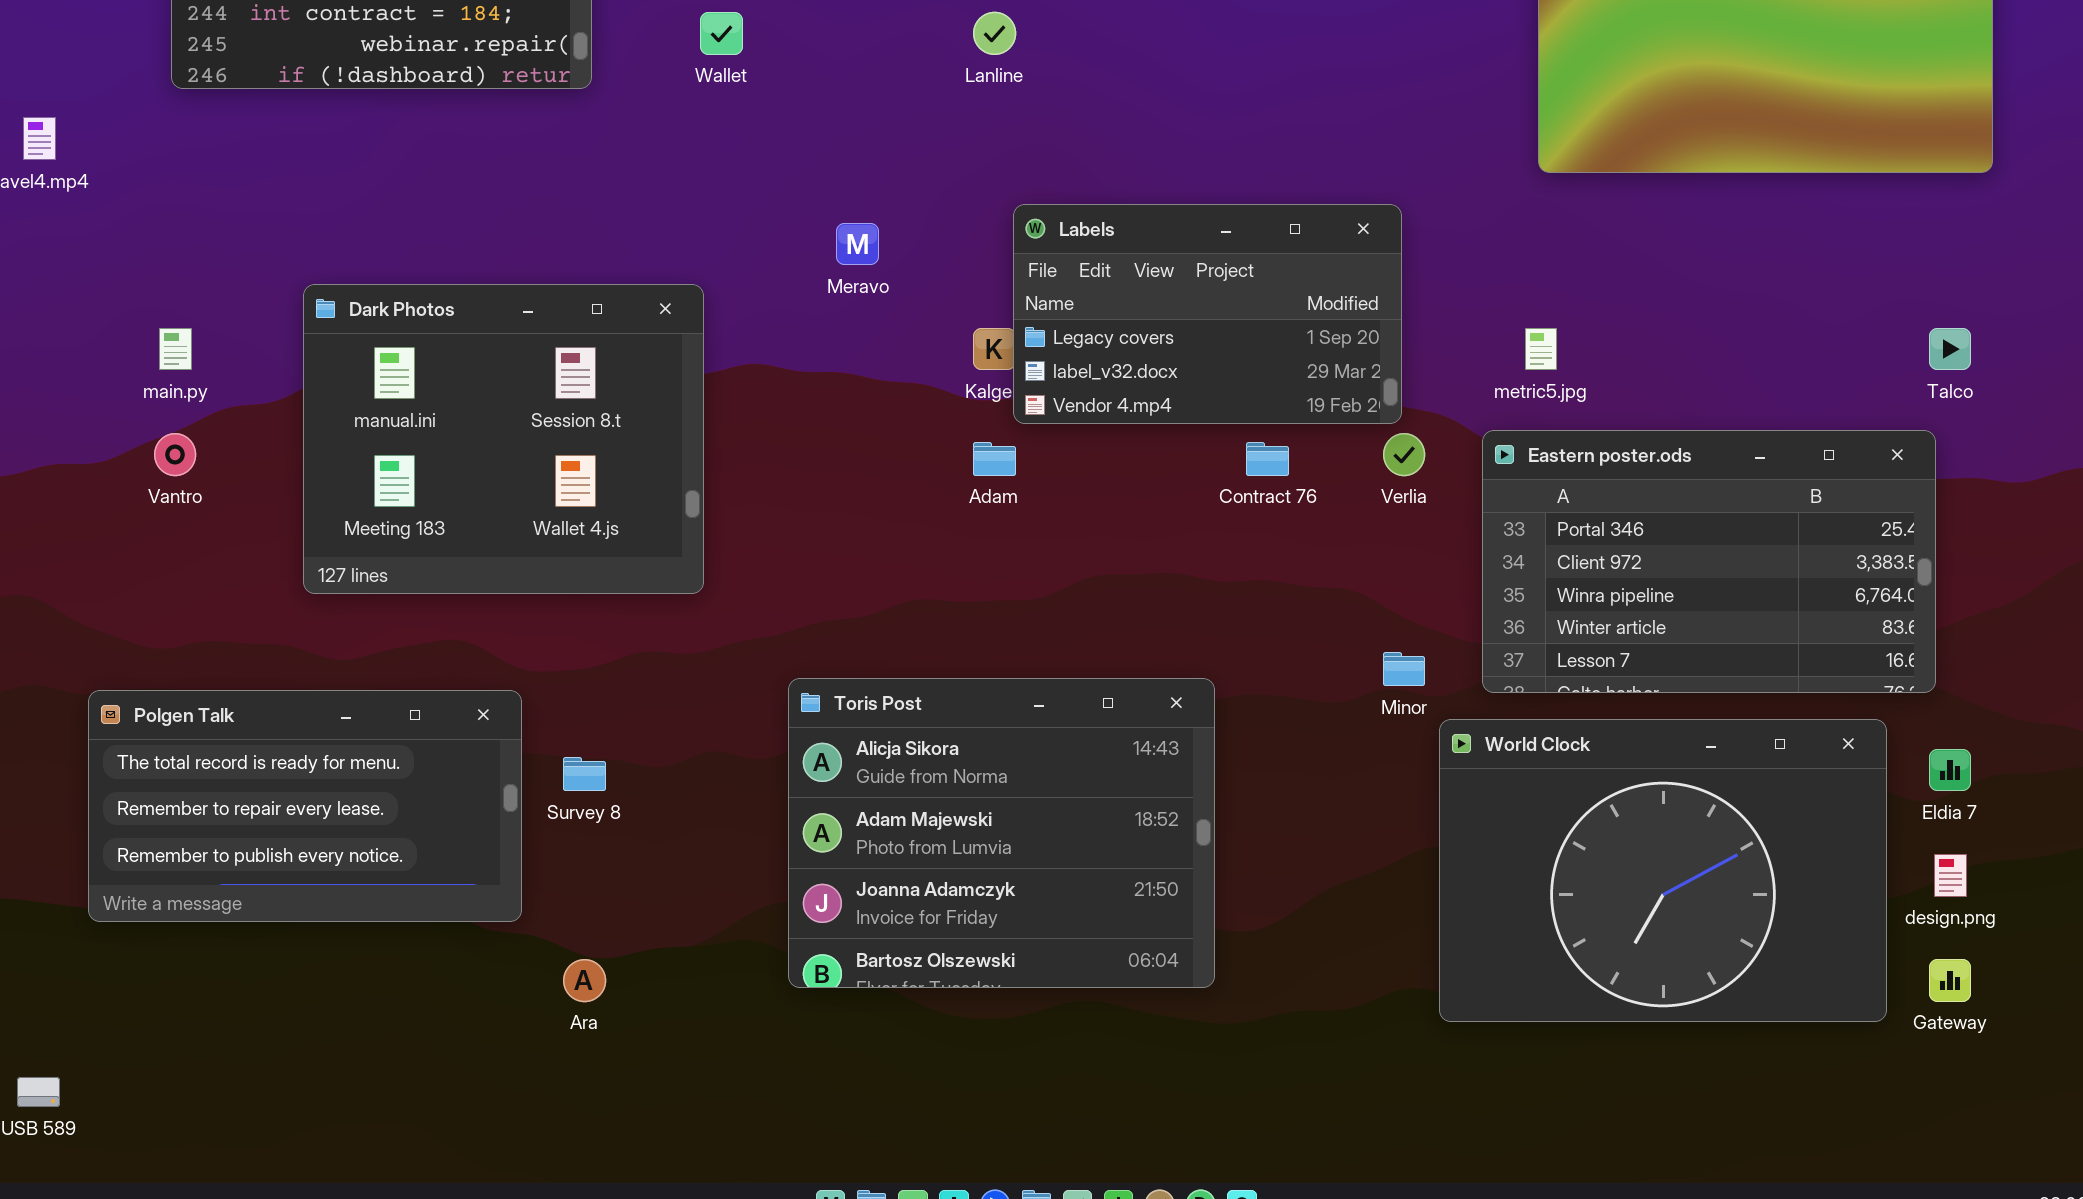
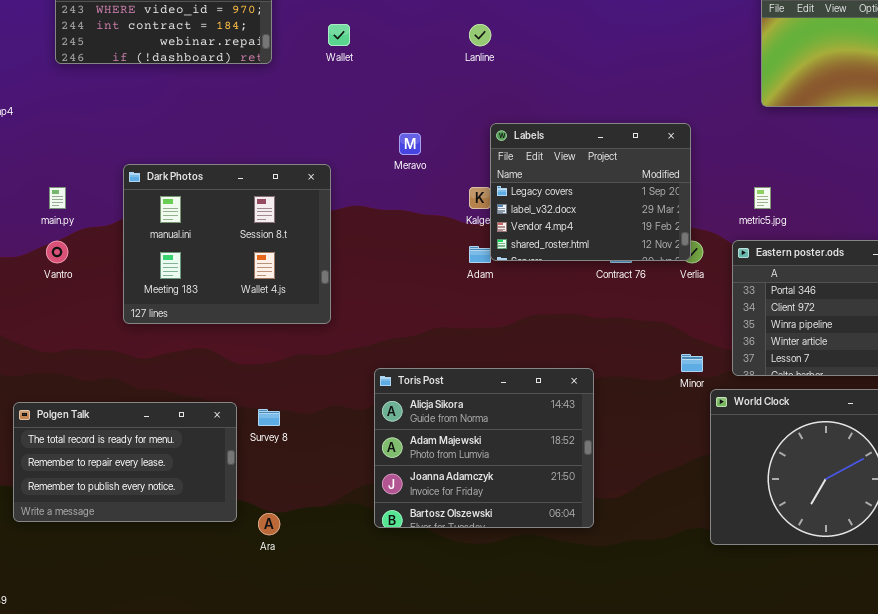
Labels: [1013,204,1402,424] -> [490,123,691,261], resized
Polgen Talk: [88,690,522,922] -> [13,402,237,522], moved

